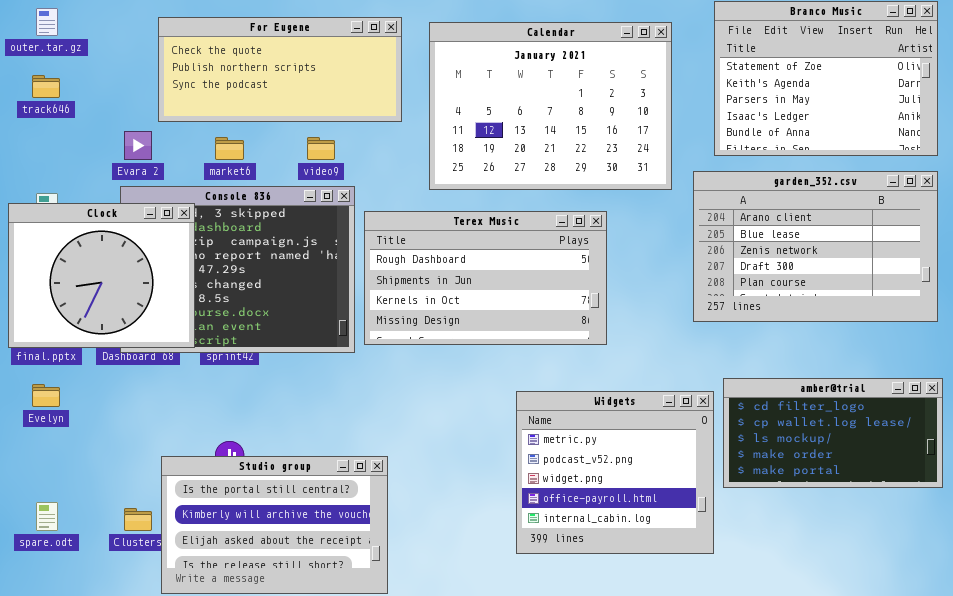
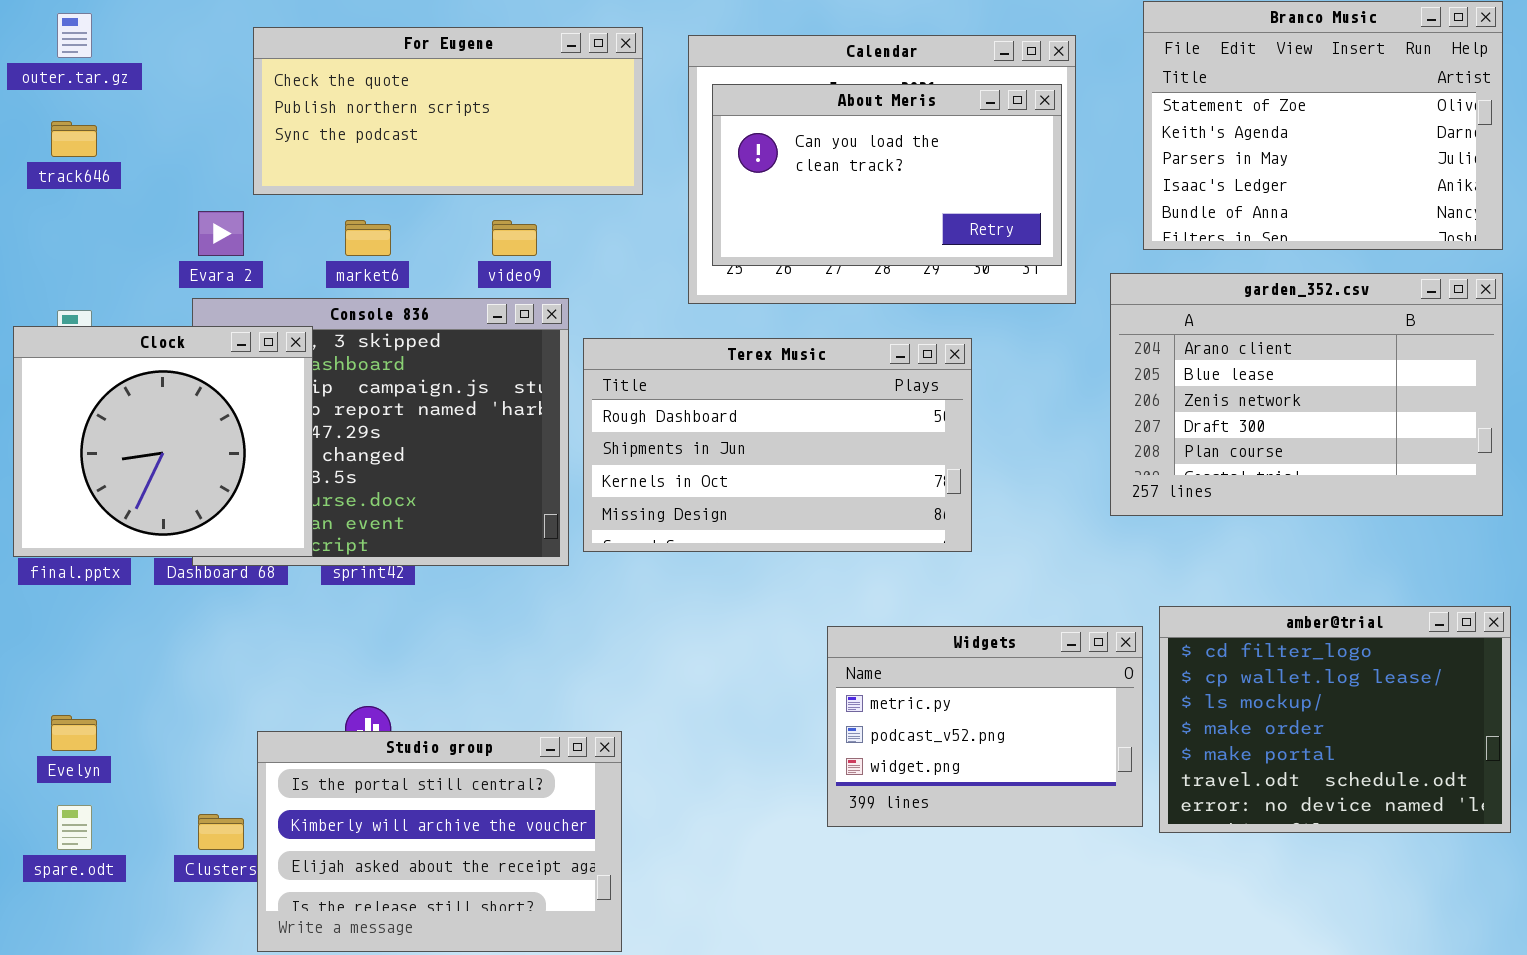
About Meris: none -> [712,84,1062,266], opened
amber@trial: [723,378,943,488] -> [1159,606,1511,833], resized
Evelyn: [32,384,60,407] -> [51,715,97,751], moved
Widgets: [516,391,714,554] -> [827,626,1143,827], resized

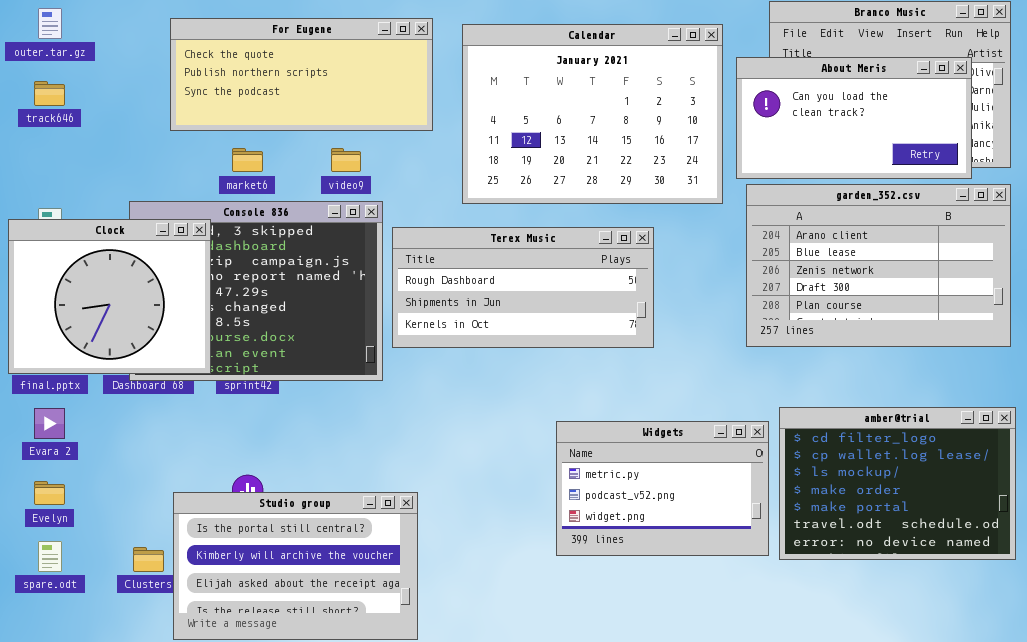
About Meris: [712,84,1062,266] -> [736,57,972,179], moved
Evara 2: [198,211,244,256] -> [34,408,65,439], moved
Terex Music: [583,338,972,552] -> [392,227,654,348], resized

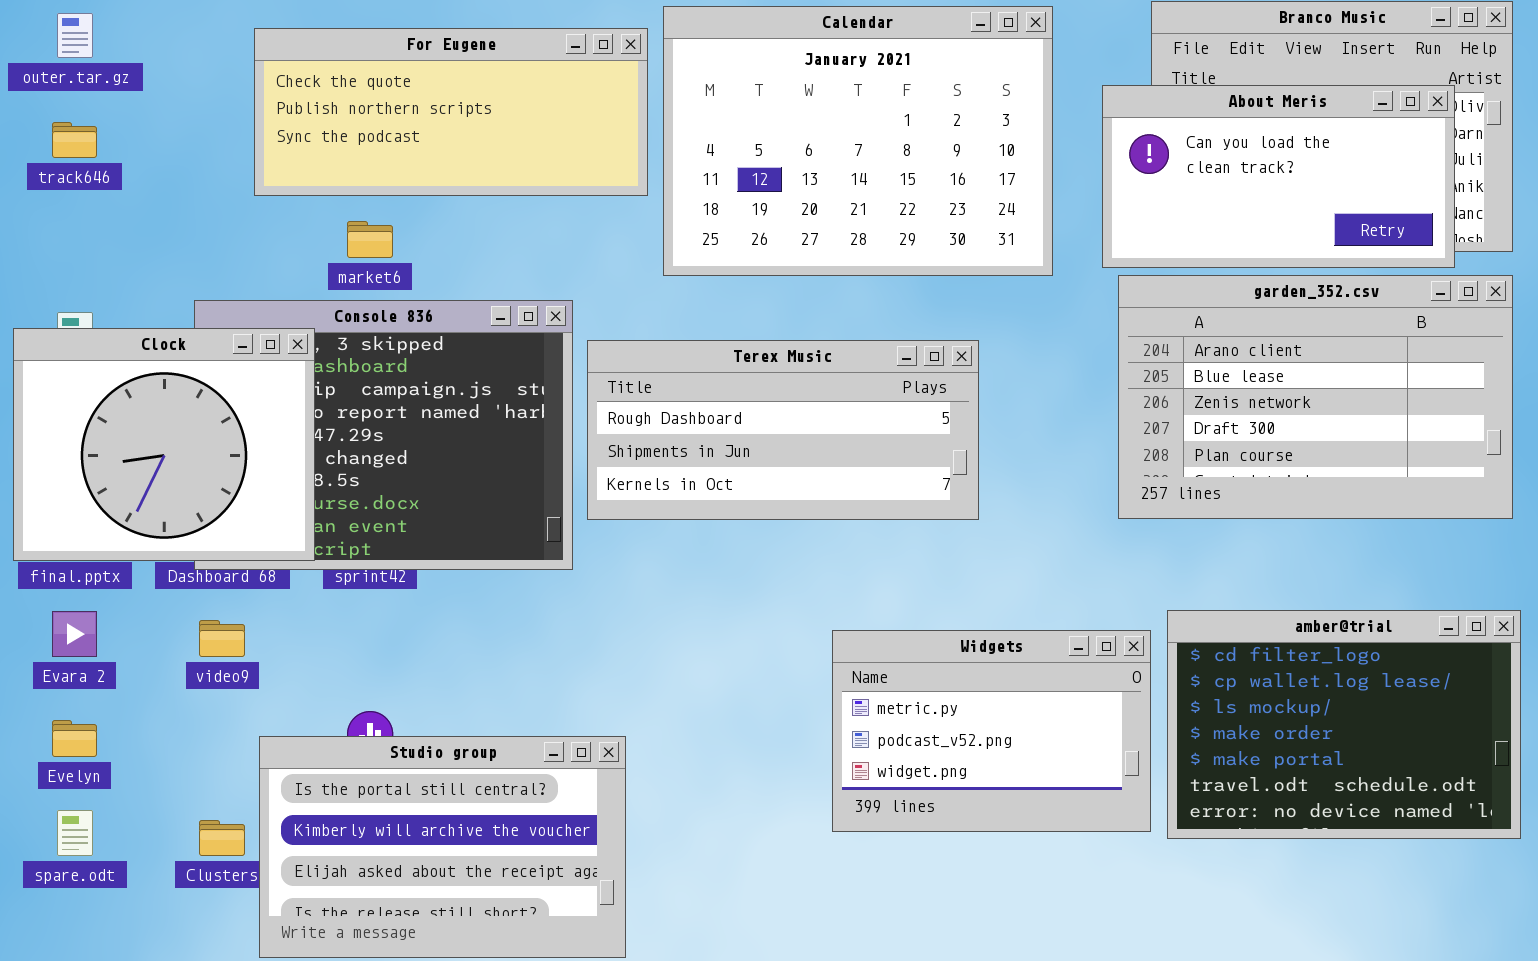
Calendar: [462,24,723,204] -> [663,6,1053,276], moved
video9: [331,148,361,172] -> [199,620,245,657], moved

